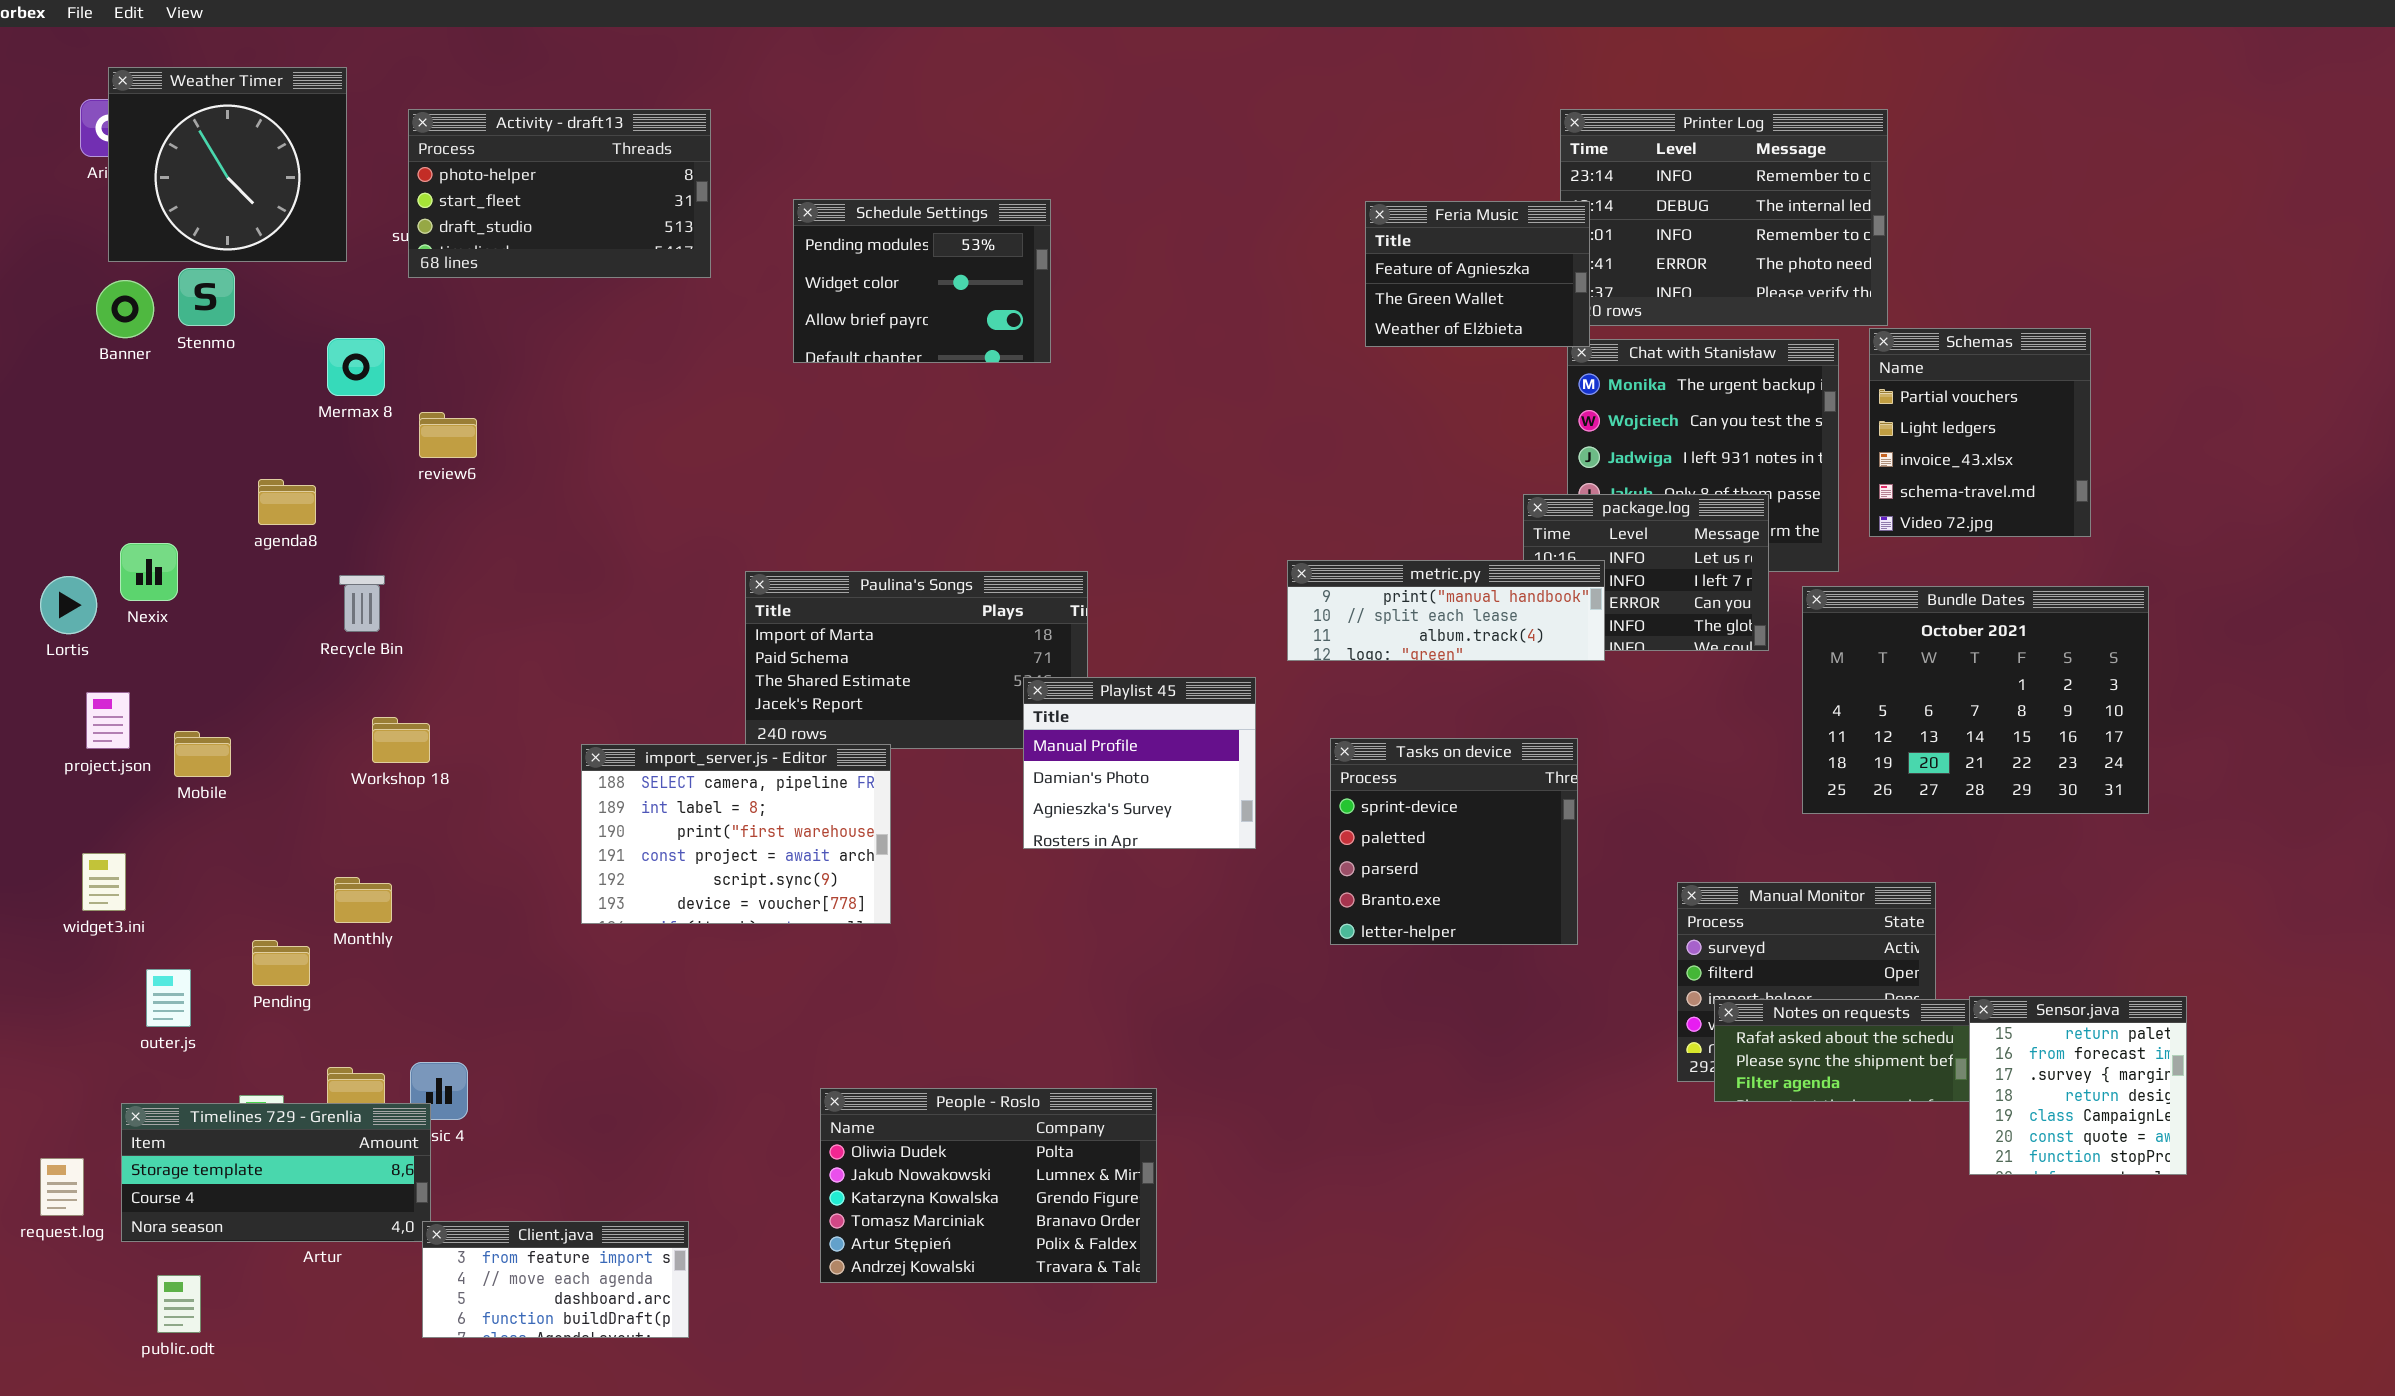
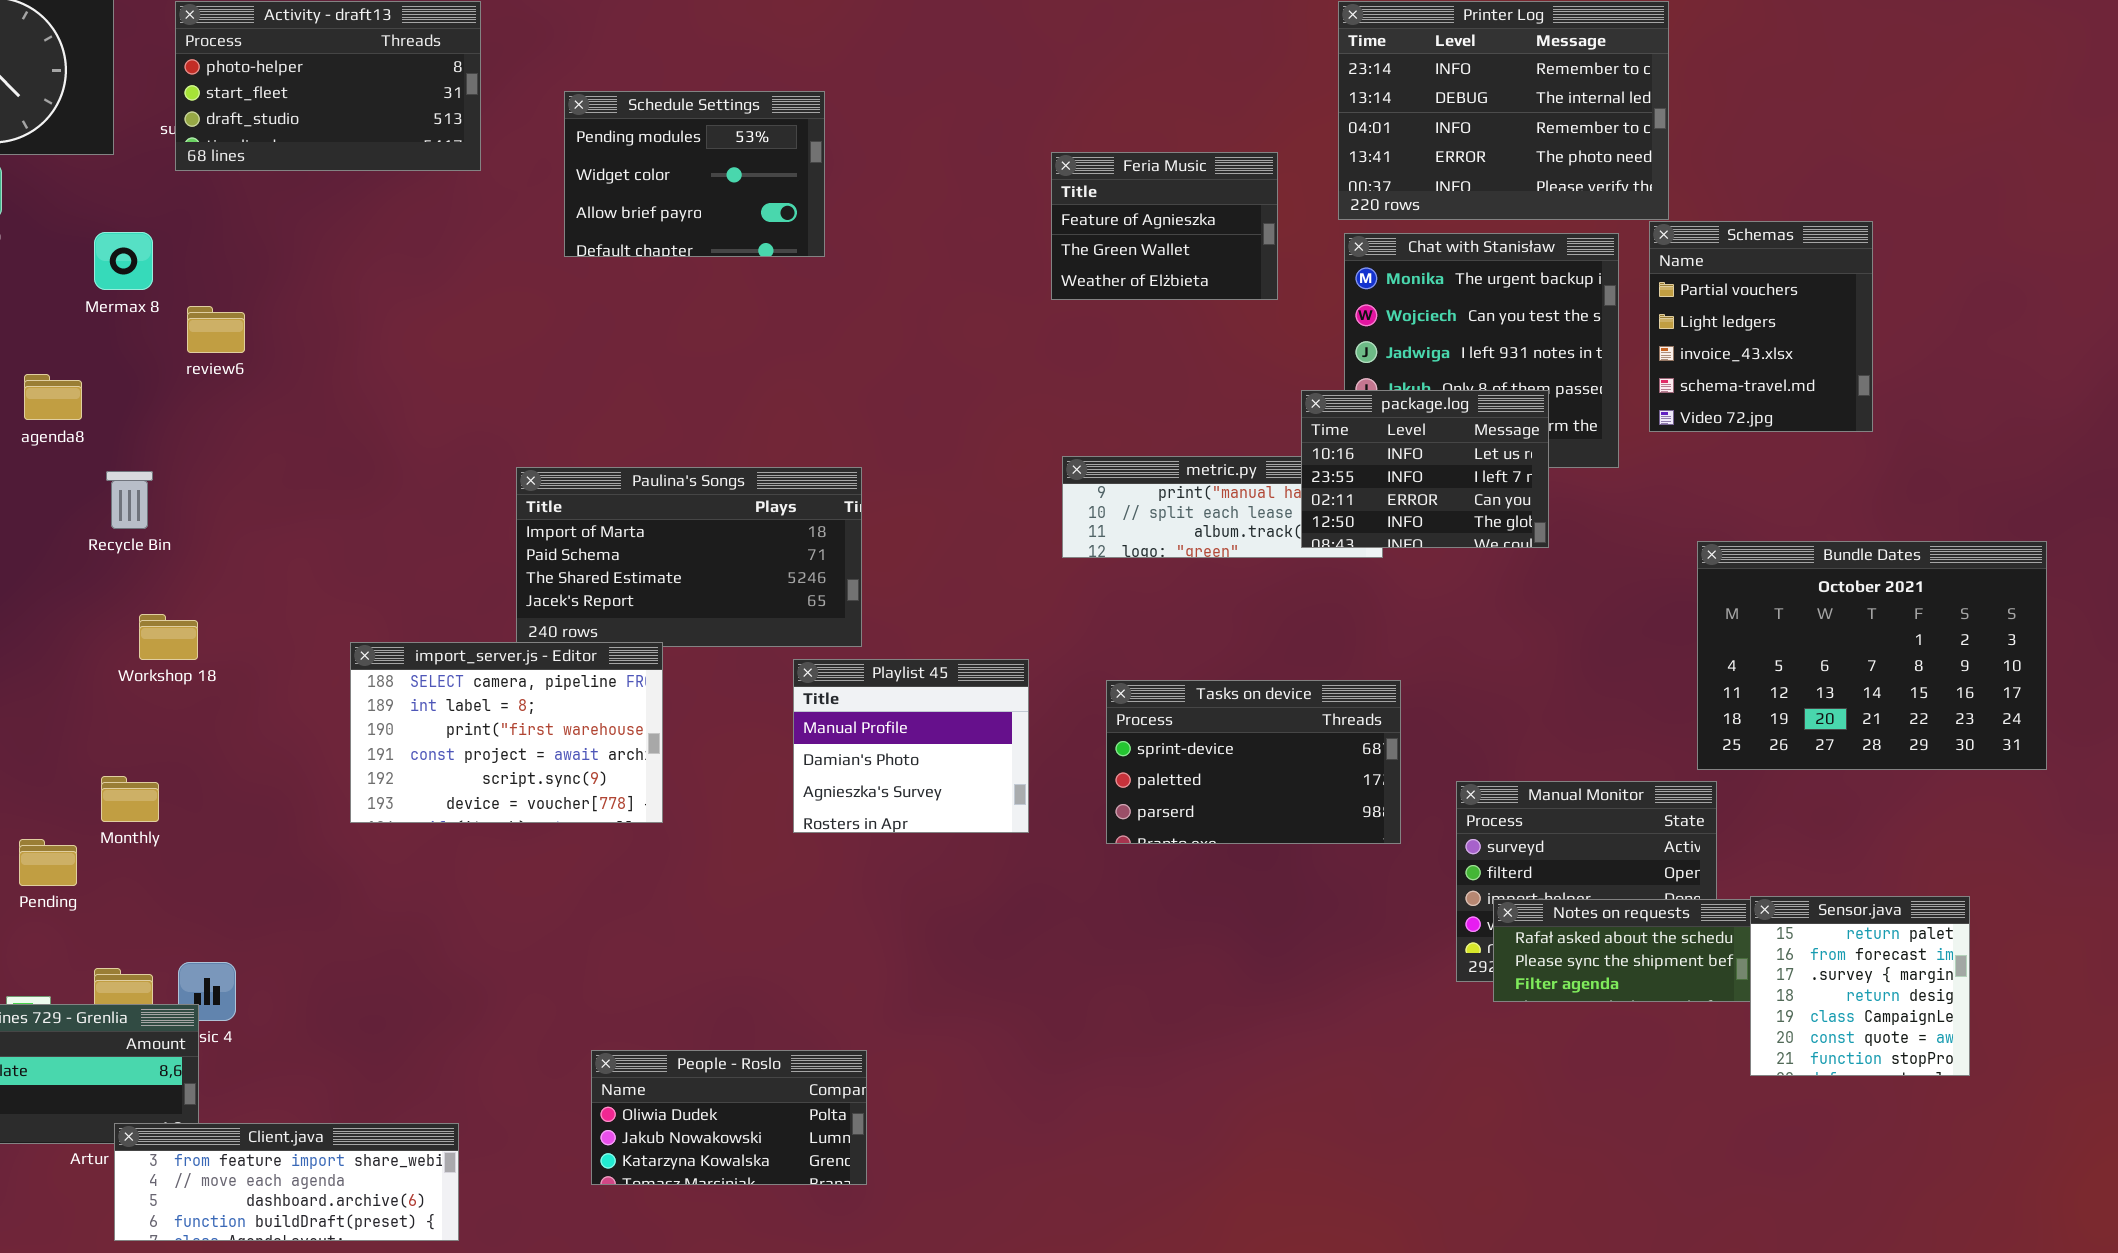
Feria Music: [1365,201,1590,347] -> [1051,152,1278,300], moved
package.log: [1523,494,1769,651] -> [1301,390,1549,548], raised
Bundle Dates: [1802,586,2149,814] -> [1697,541,2047,770], moved
Playlist 45: [1023,677,1256,849] -> [793,659,1029,833], moved
Tasks on device: [1330,738,1578,945] -> [1106,680,1401,844], resized
People - Roslo: [820,1088,1157,1283] -> [591,1050,867,1185], resized
Client.java: [422,1221,689,1338] -> [114,1123,459,1241], resized

